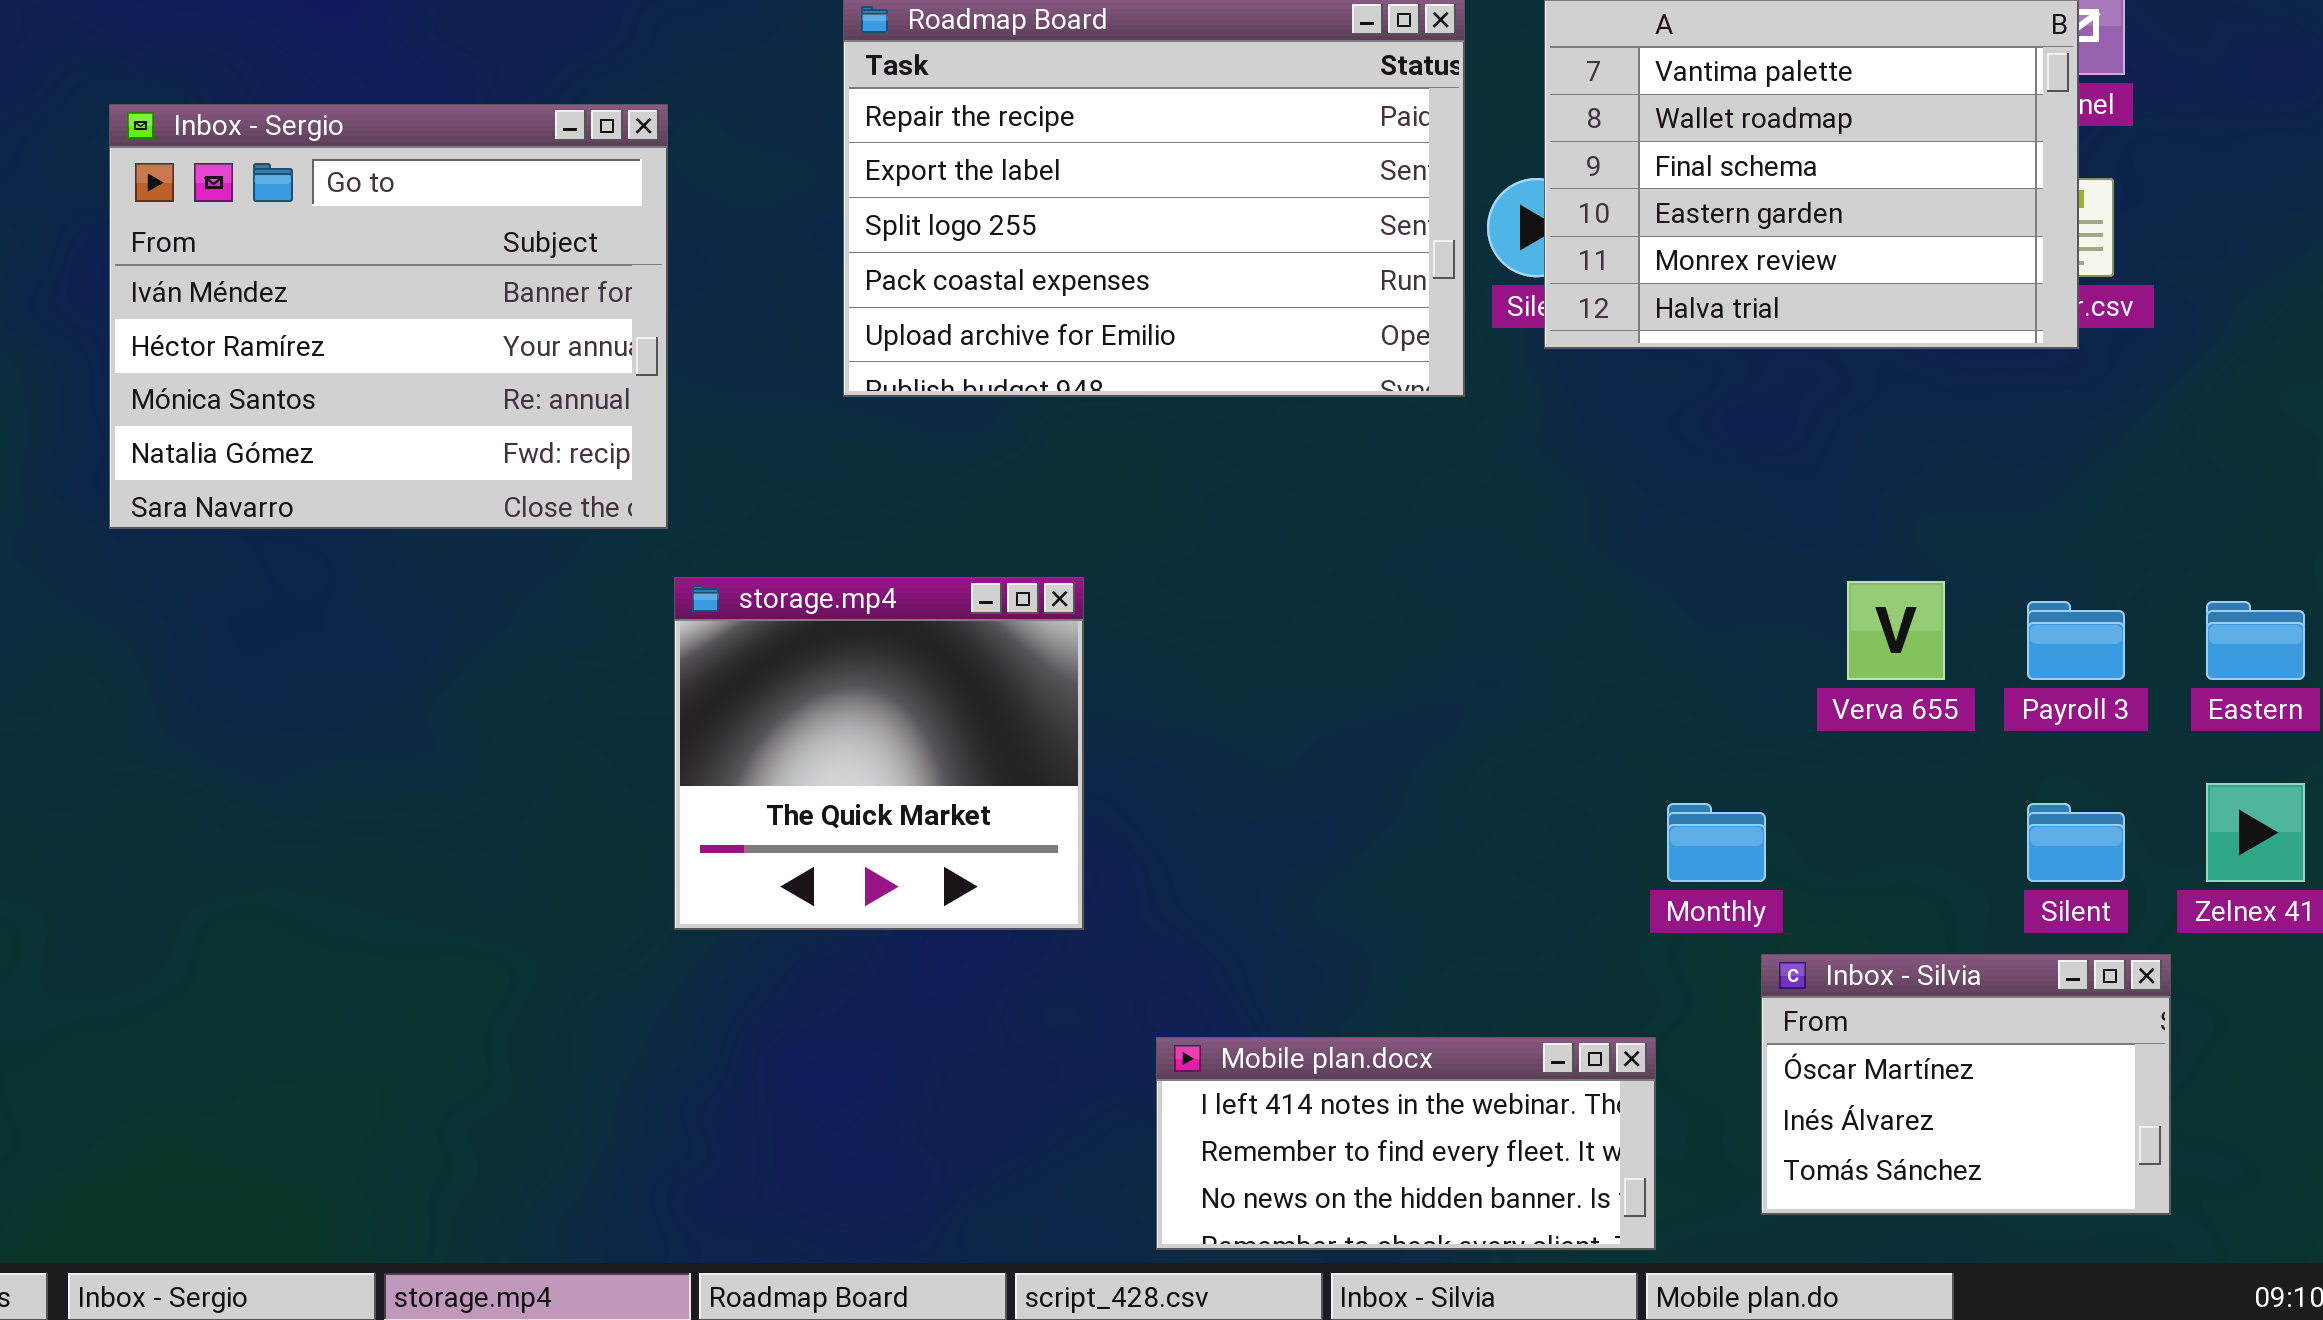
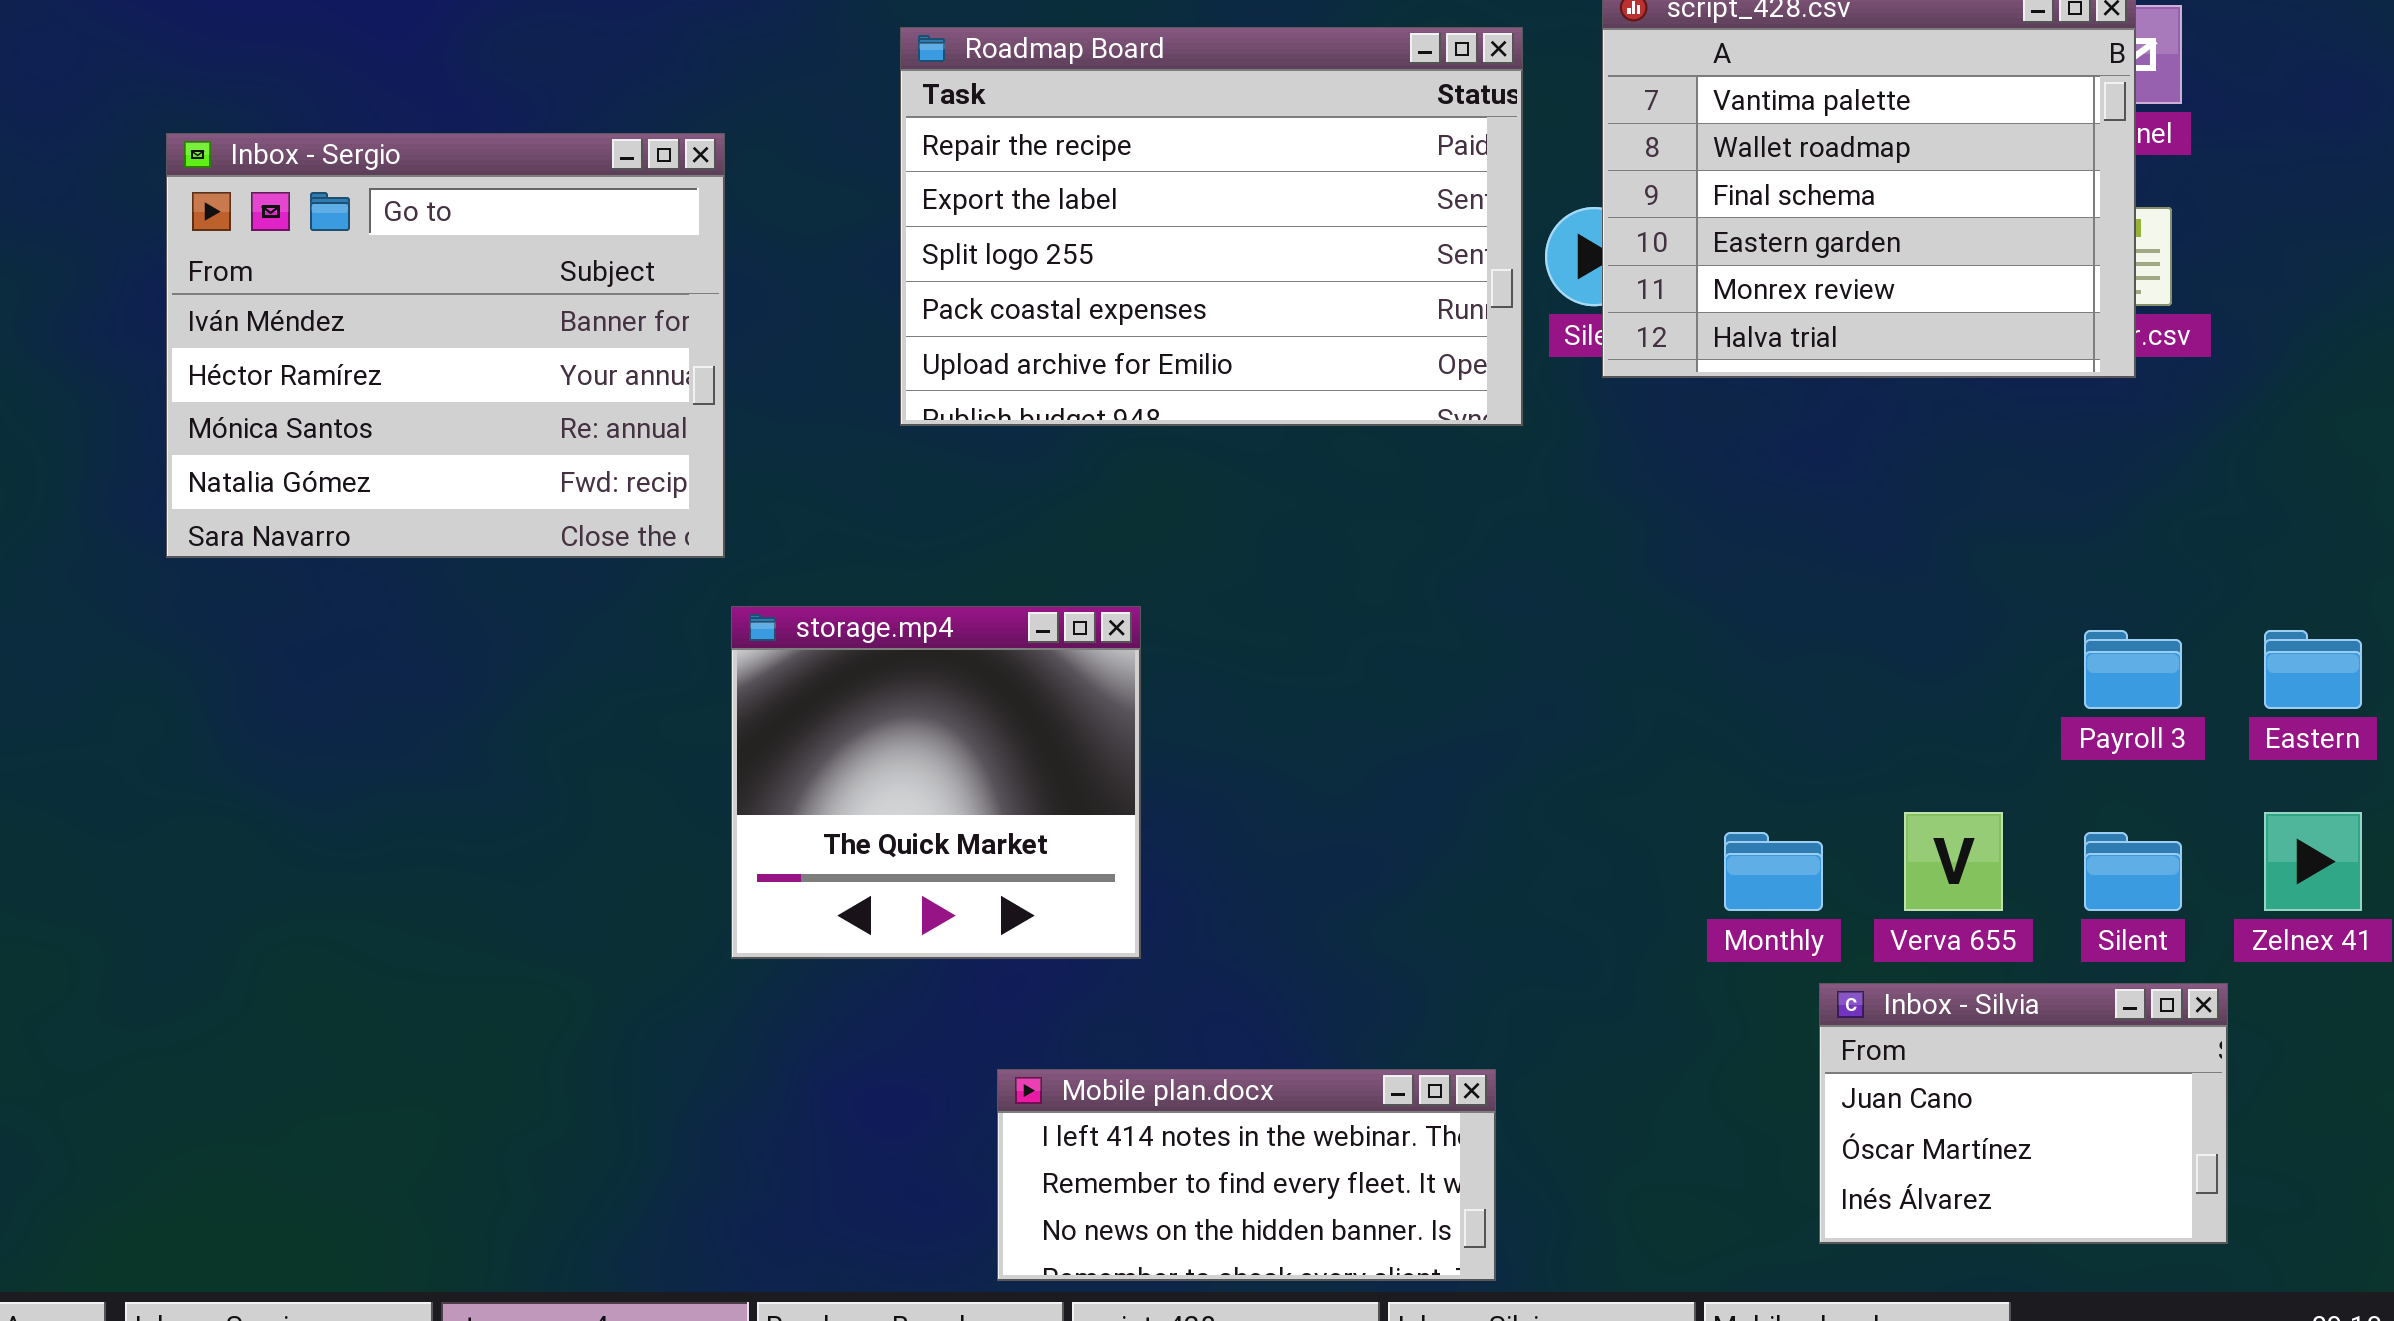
Verva 655: [1847,581,1945,680] -> [1904,812,2003,911], moved
Inbox - Silvia: [1761,954,2171,1215] -> [1819,983,2228,1244], scrolled up 1 row
Mobile plan.docx: [1156,1037,1656,1250] -> [997,1069,1496,1281], moved

